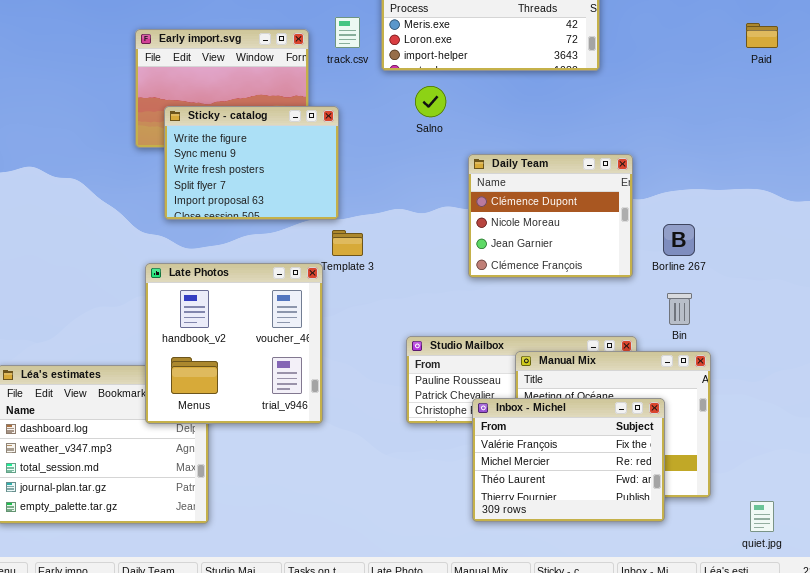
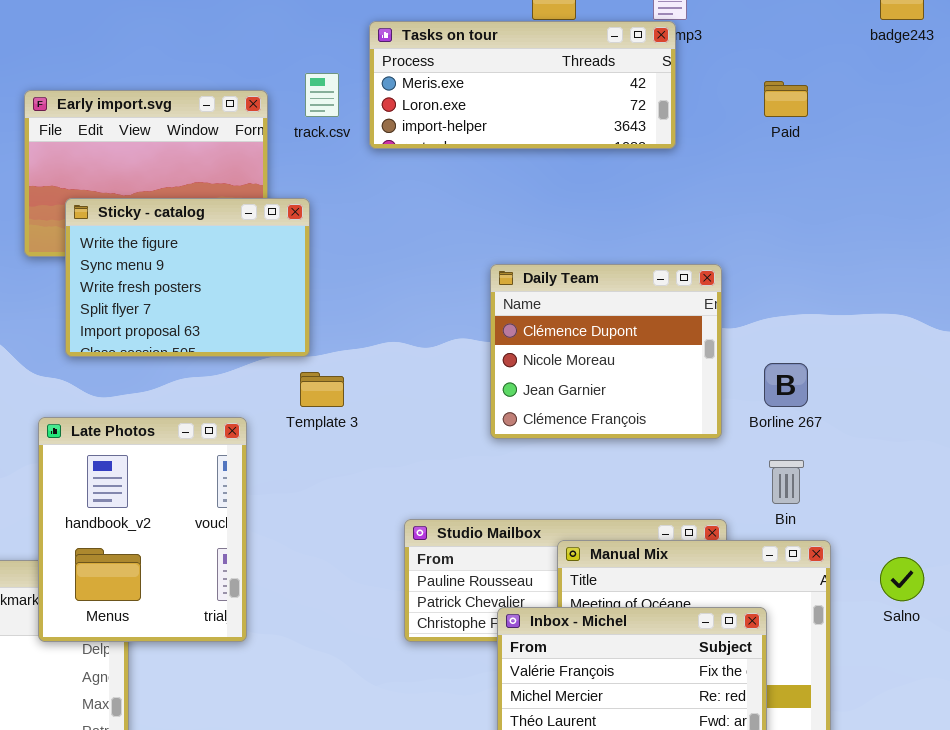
Paid: [746,23,778,48] -> [764,81,808,117], moved
Salno: [415,86,446,117] -> [880,557,924,601], moved
Late Photos: [145,263,323,424] -> [38,417,247,642], resized

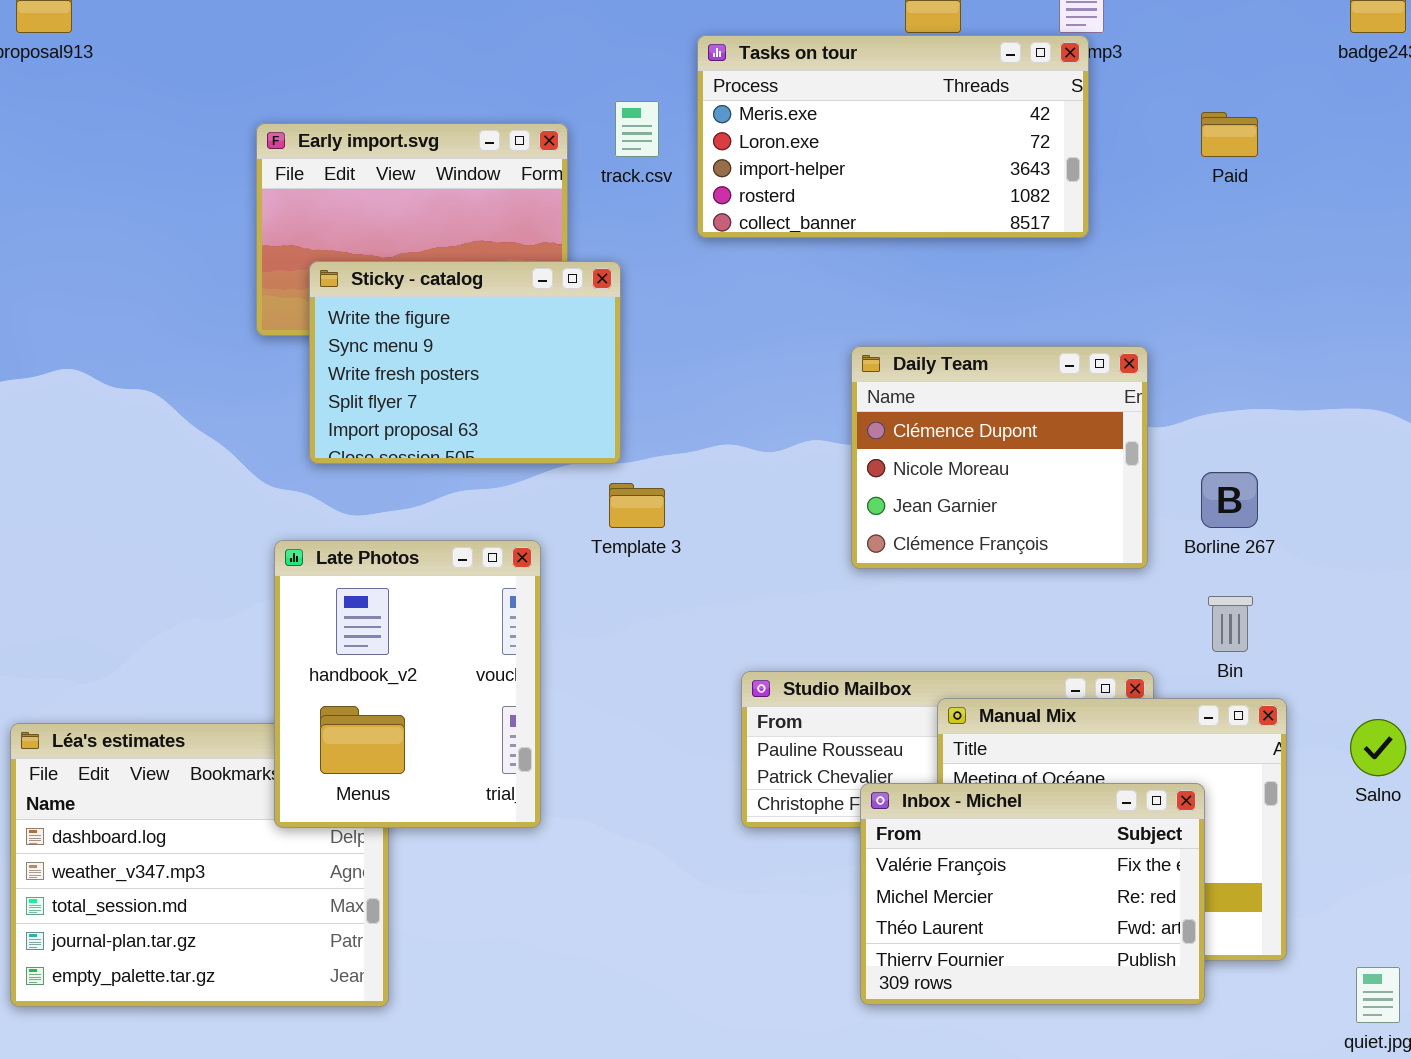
Tasks on tour: [369,21,676,149] -> [697,35,1089,238], resized

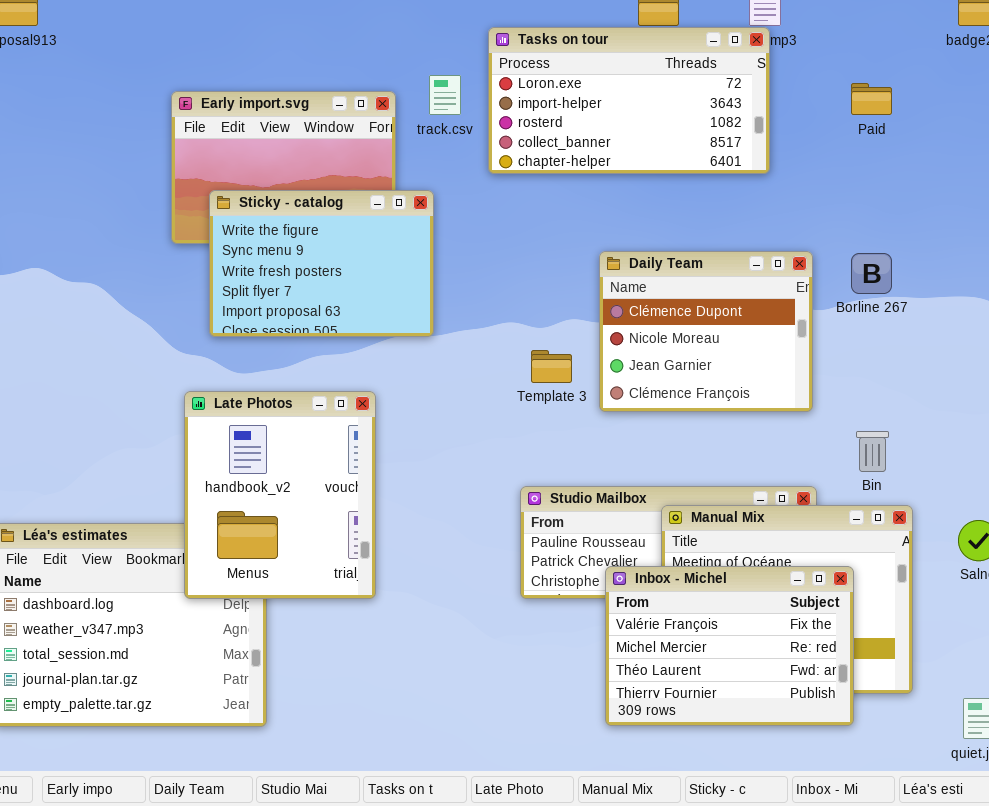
Tasks on tour: [697,35,1089,238] -> [488,27,770,174], scrolled down 1 row
Borline 267: [1201,472,1258,528] -> [851,253,892,294], moved
Template 3: [609,483,665,528] -> [531,350,572,383], moved

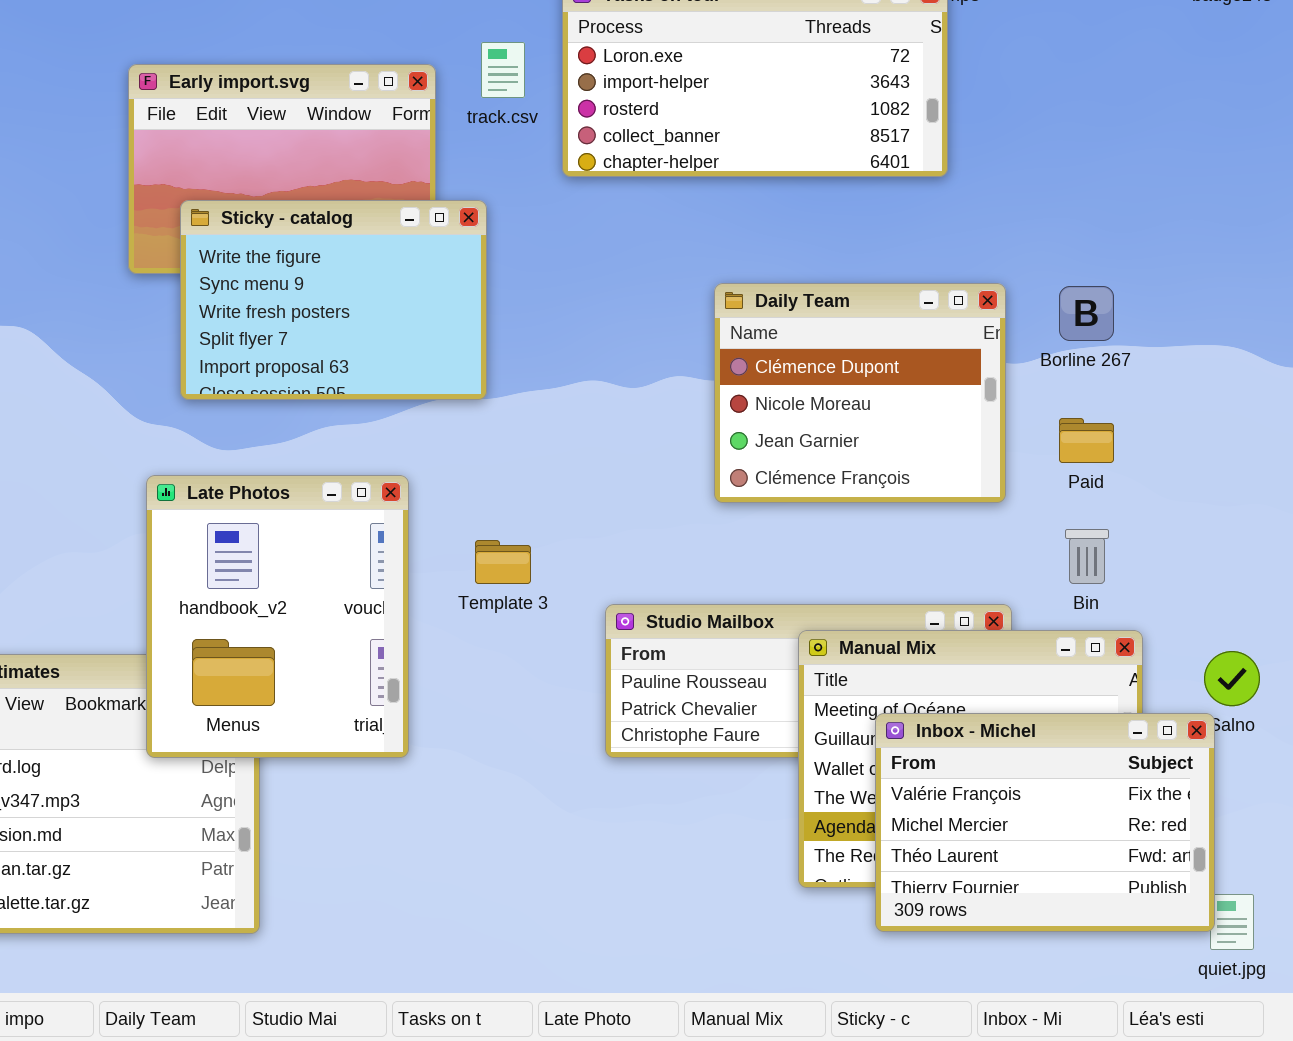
Paid: [851,83,892,115] -> [1059,418,1114,463], moved
Template 3: [531,350,572,383] -> [475,540,531,584], moved
Inbox - Michel: [605,566,854,726] -> [875,713,1215,932], moved

